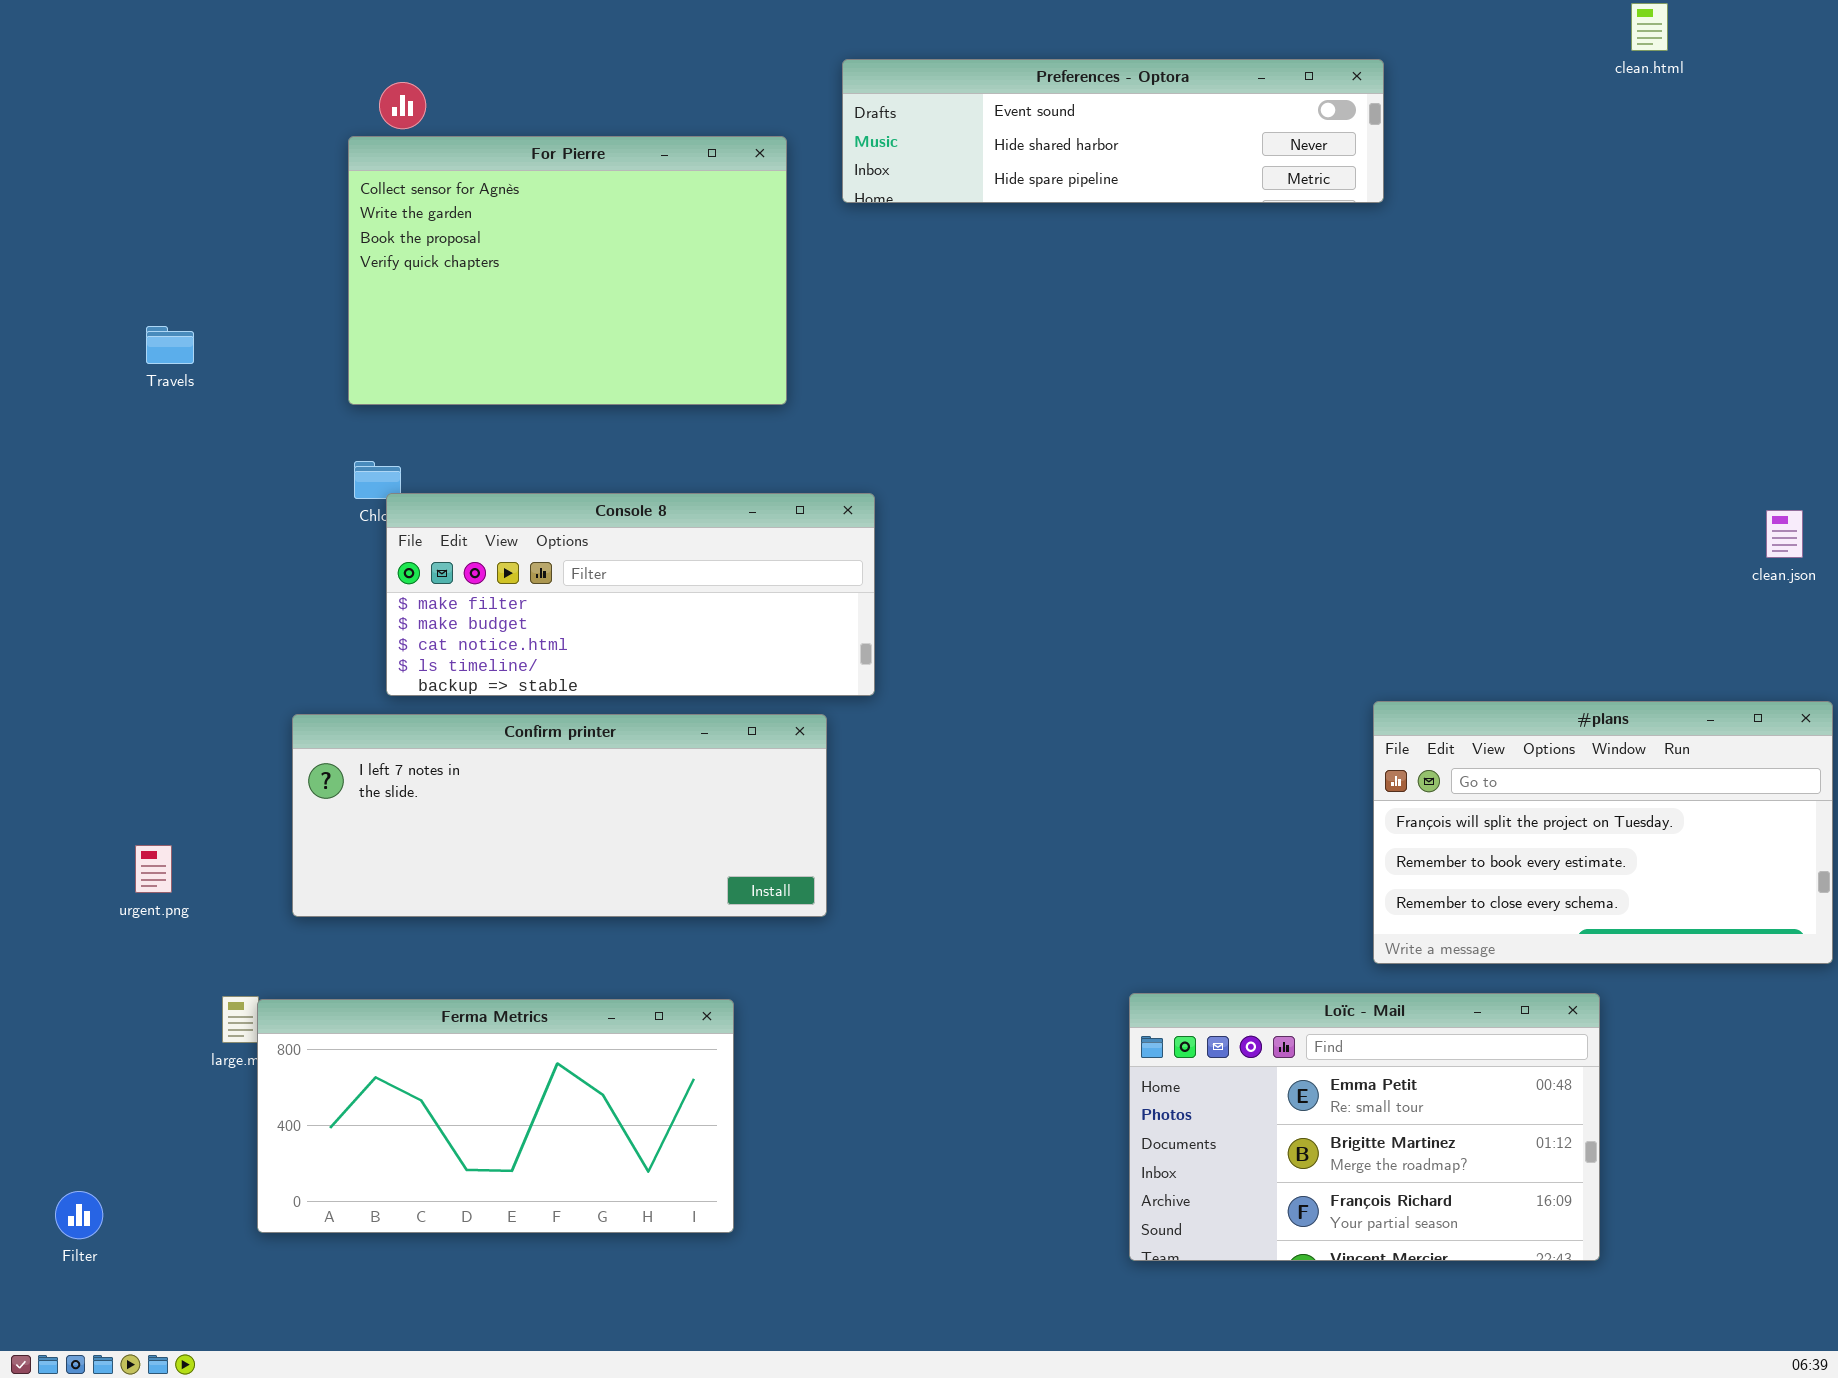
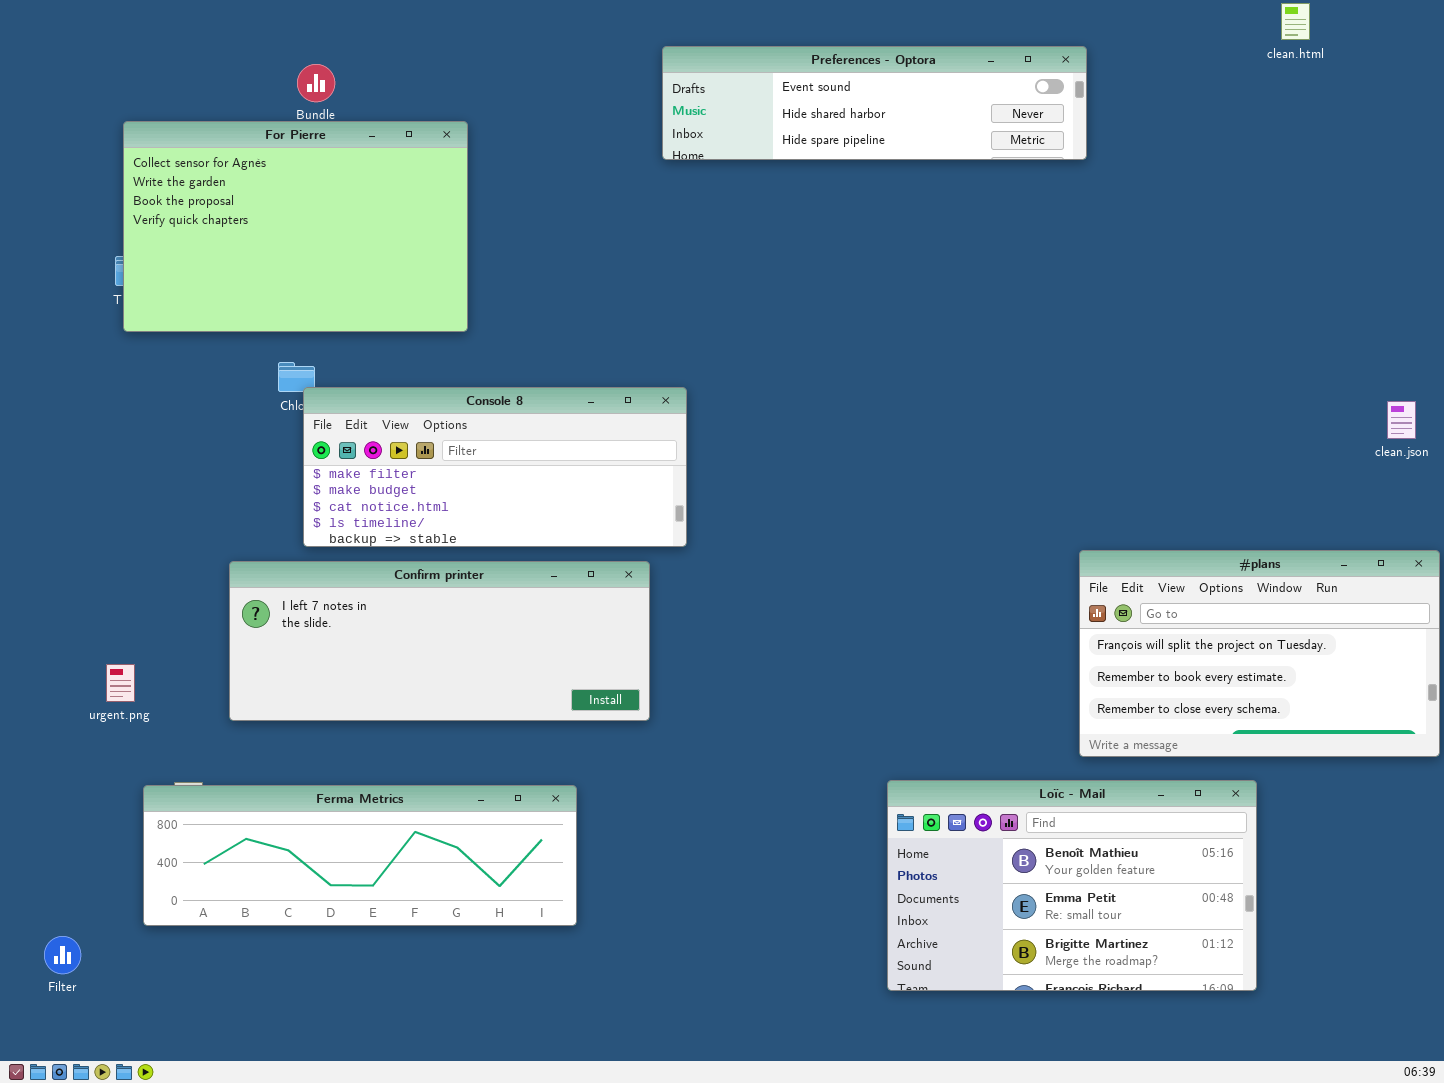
For Pierre: [348,136,787,405] -> [123,121,468,332], moved
Loïc - Mail: [1129,993,1600,1261] -> [887,780,1257,991], scrolled up 1 row
Ferma Metrics: [257,999,734,1233] -> [143,785,577,926], resized

